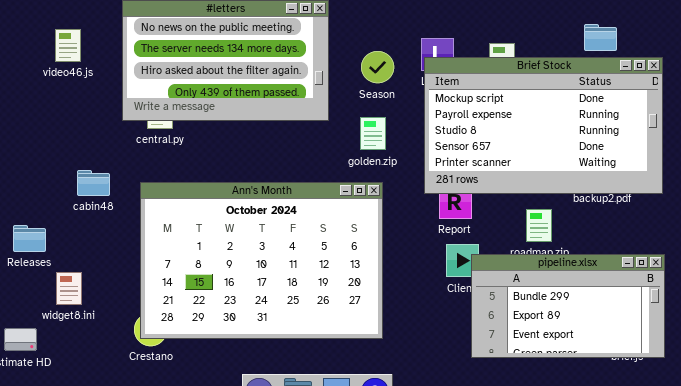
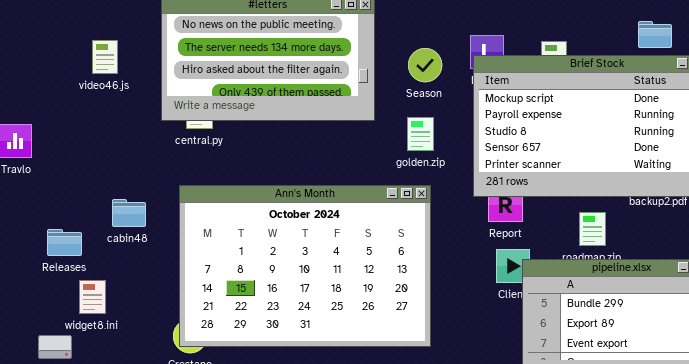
video46.js: [55,29,81,62] -> [92,40,118,74], moved
cabin48: [77,170,110,196] -> [112,199,146,227], moved
widget8.ini: [56,272,82,305] -> [79,280,106,314], moved

